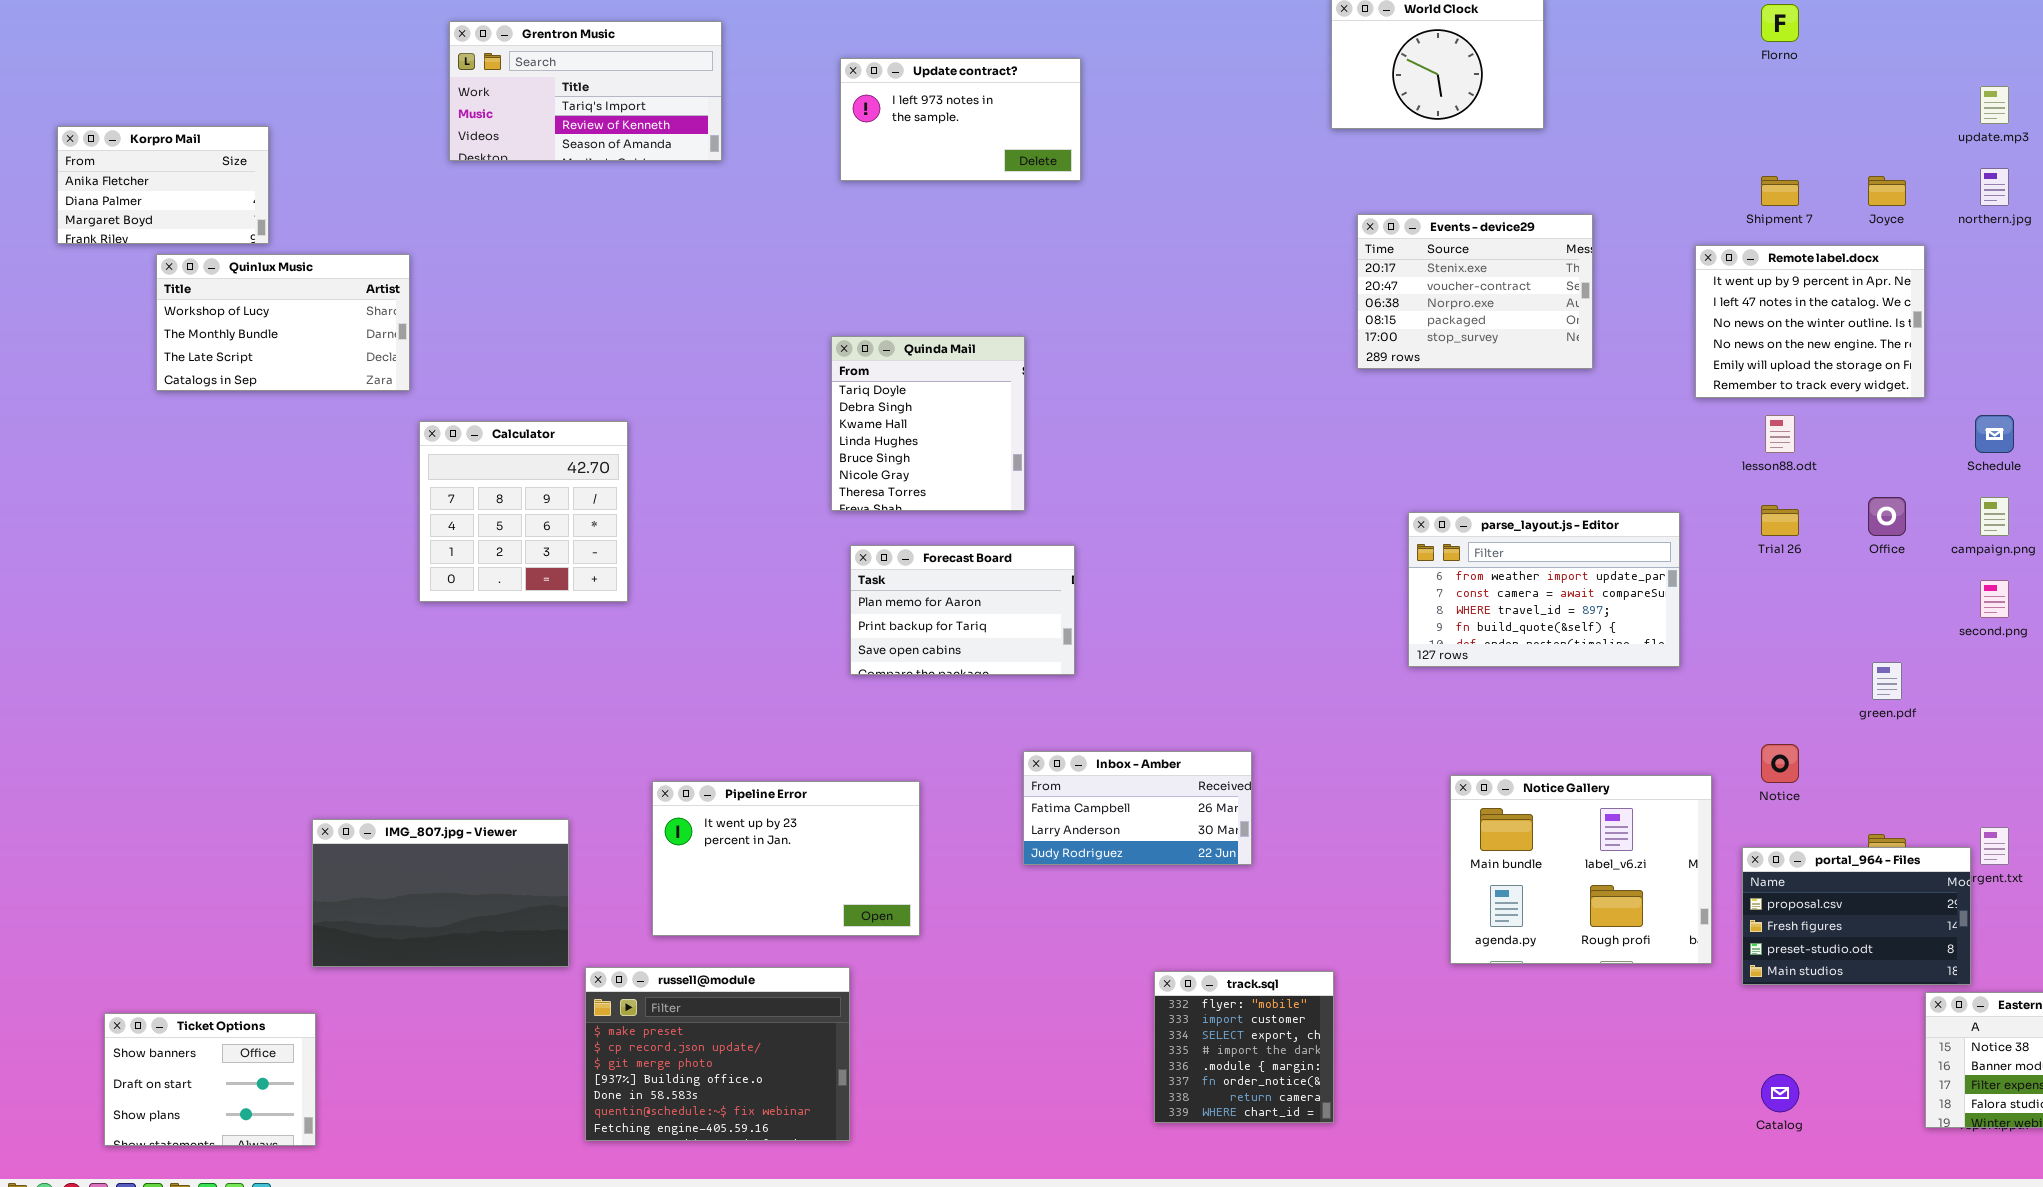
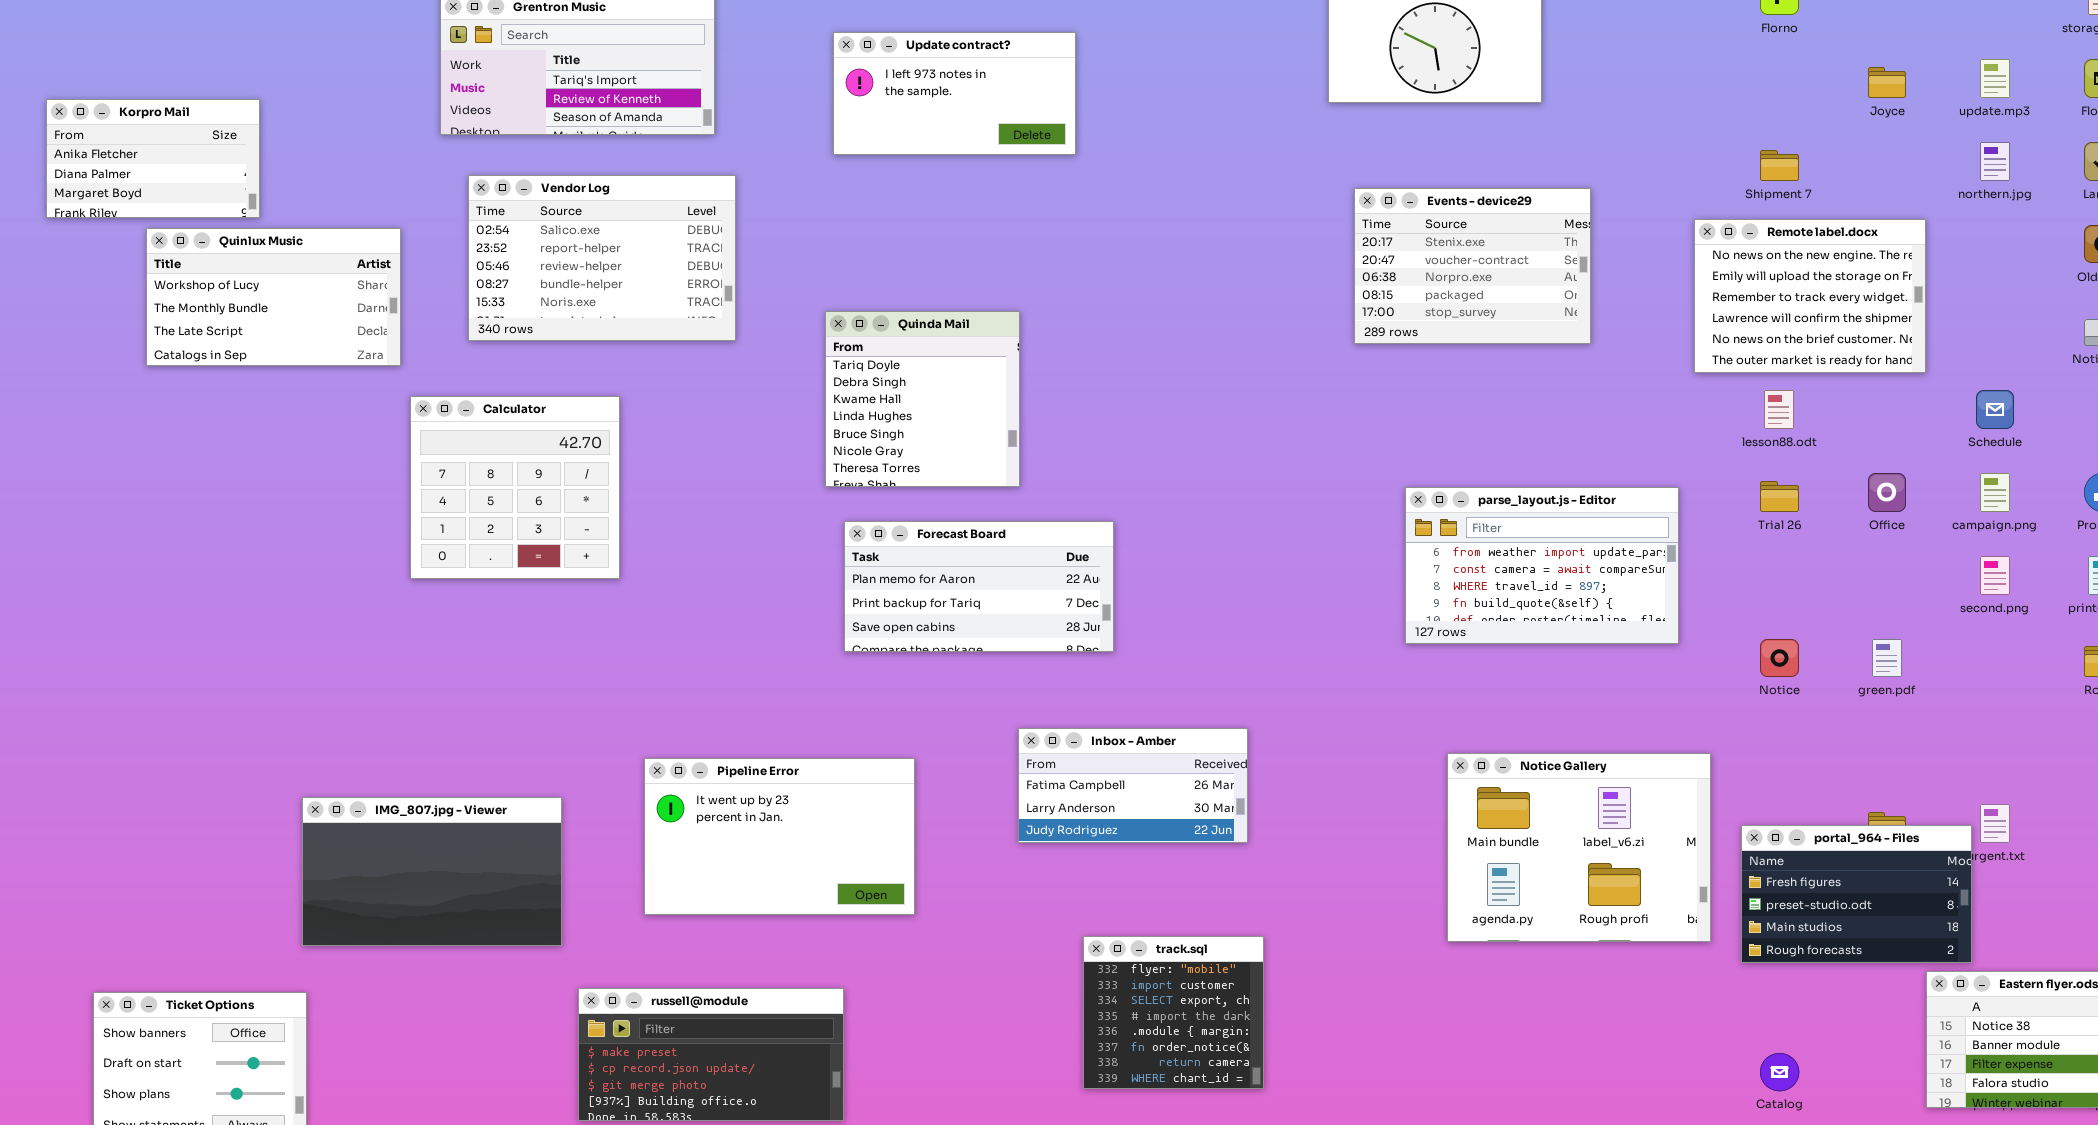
Joyce: [1868,176,1906,206] -> [1868,67,1906,98], moved
Vendor Log: none -> [468,175,736,341], opened
Remote label.docx: [1695,245,1925,398] -> [1694,219,1926,373], scrolled down 3 rows
Forecast Board: [850,545,1075,675] -> [844,521,1114,652], resized
Notice: [1761,744,1799,783] -> [1760,639,1799,677], moved
portal_964 - Files: [1742,847,1971,985] -> [1741,825,1972,963], scrolled down 1 row
russell@module: [585,967,850,1141] -> [578,988,844,1121], resized
track.sql: [1154,971,1334,1123] -> [1083,936,1264,1089], moved

